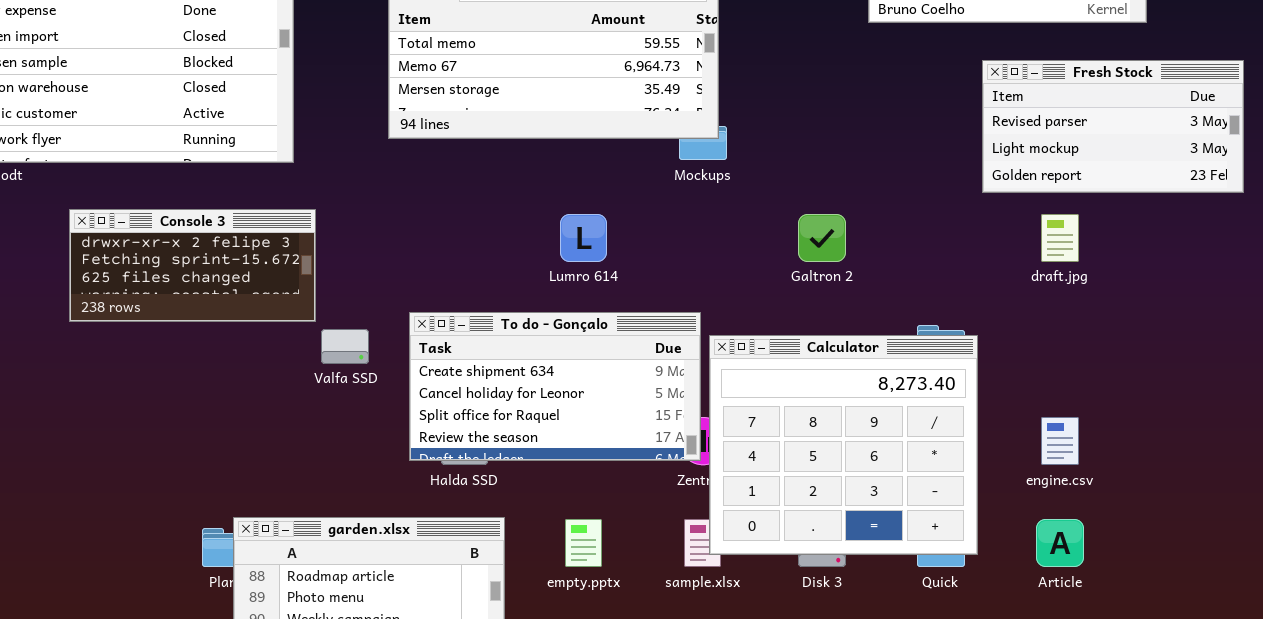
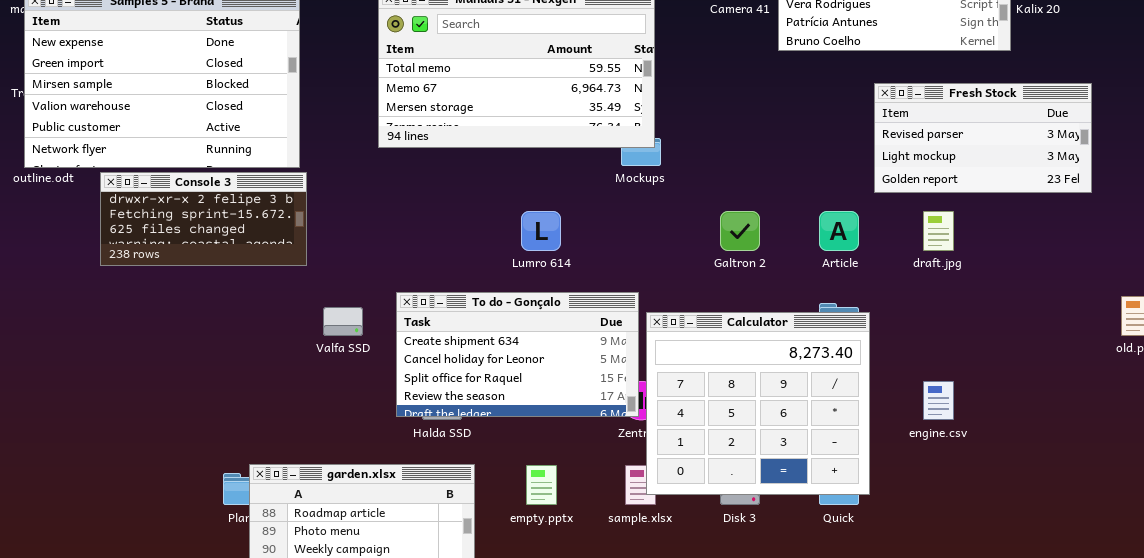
Console 3: [69,209,316,322] -> [100,172,307,266], moved
Article: [1036,519,1084,567] -> [819,211,859,251], moved

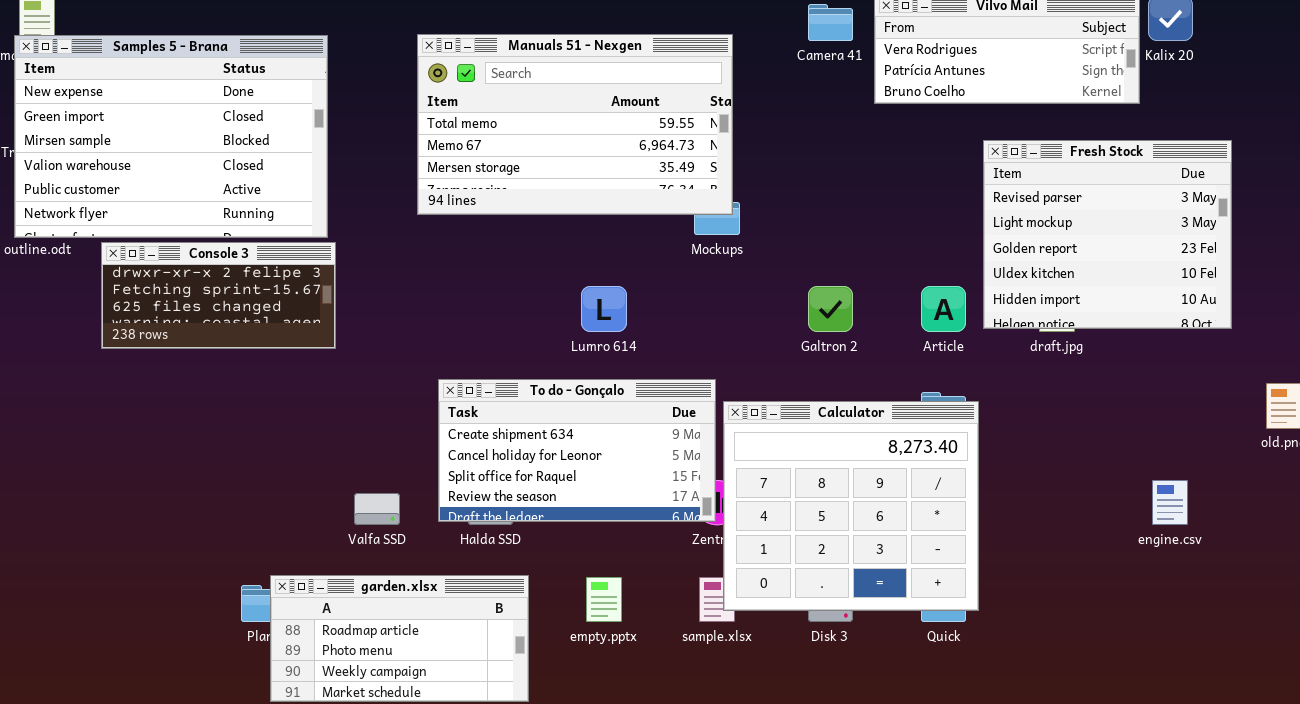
Fresh Stock: [874,83,1092,193] -> [983,140,1232,329], resized
Valfa SSD: [323,307,363,336] -> [354,493,400,525], moved
engine.csv: [923,381,954,420] -> [1152,480,1188,525], moved

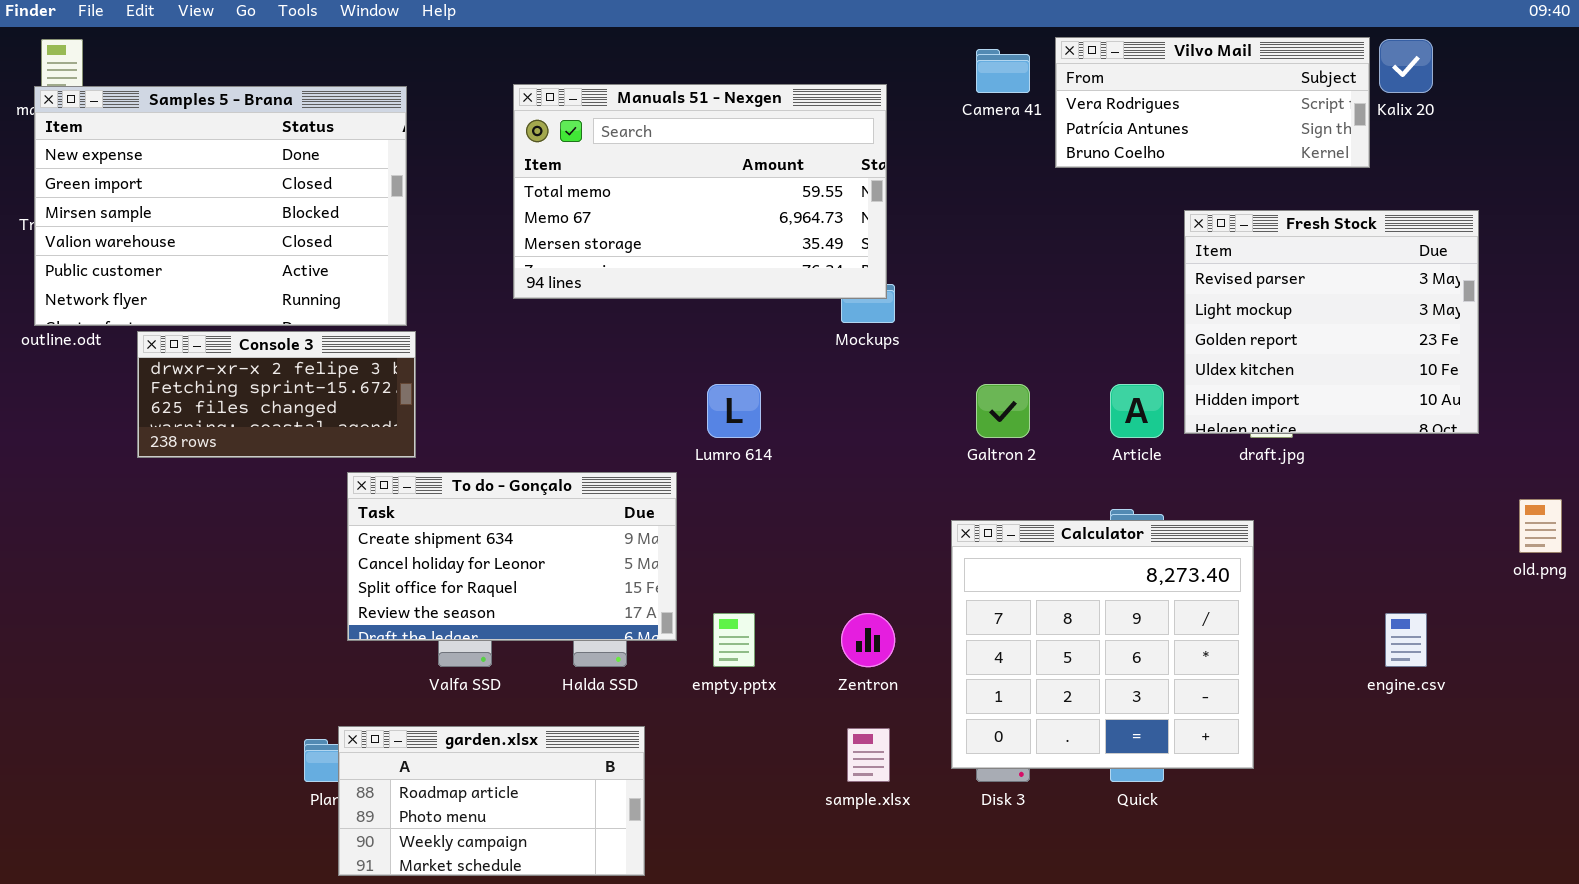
To do - Gonçalo: [438,379,716,522] -> [347,472,677,641], moved
Calculator: [723,401,979,611] -> [951,520,1254,769], moved
empty.pptx: [586,577,622,622] -> [713,613,755,667], moved

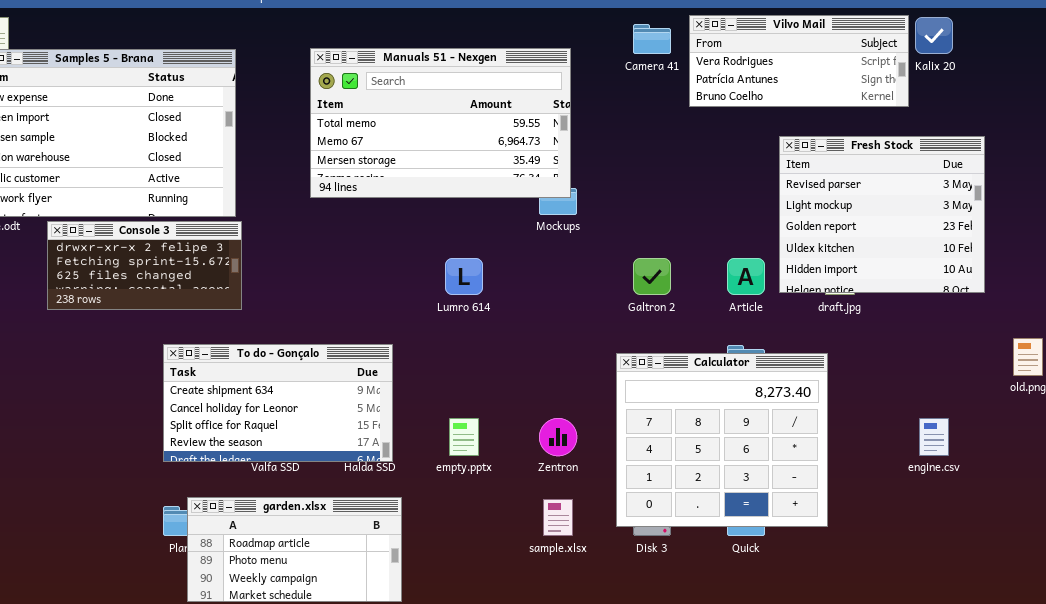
To do - Gonçalo: [347,472,677,641] -> [163,344,393,462], moved

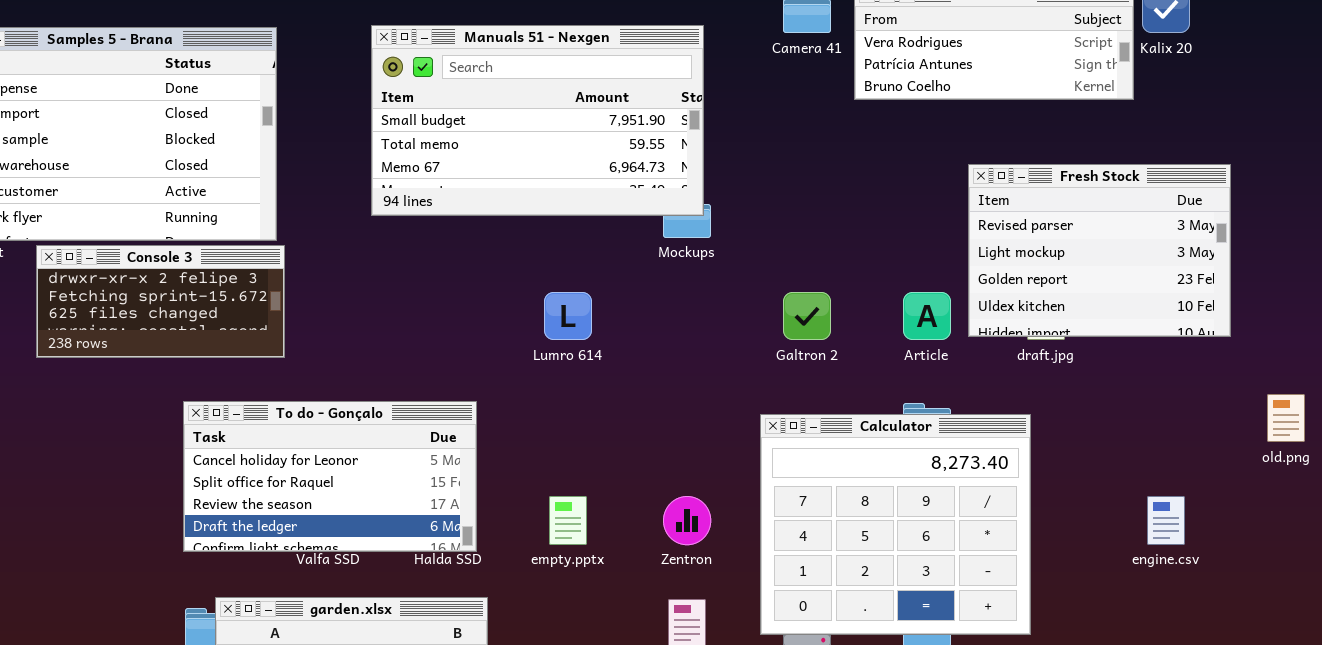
Manuals 51 - Nexgen: [310,48,571,198] -> [371,25,704,216], scrolled up 1 row
Fresh Stock: [779,136,985,293] -> [968,164,1231,337], resized
To do - Gonçalo: [163,344,393,462] -> [183,401,477,552], scrolled down 1 row

